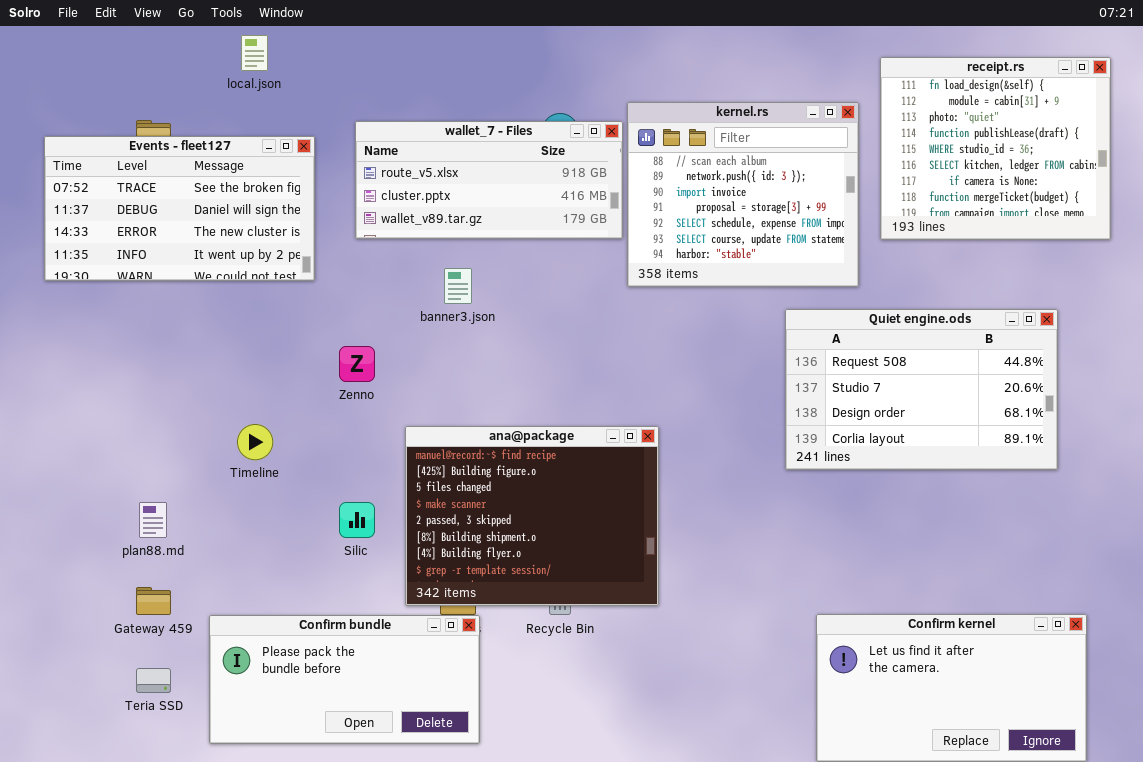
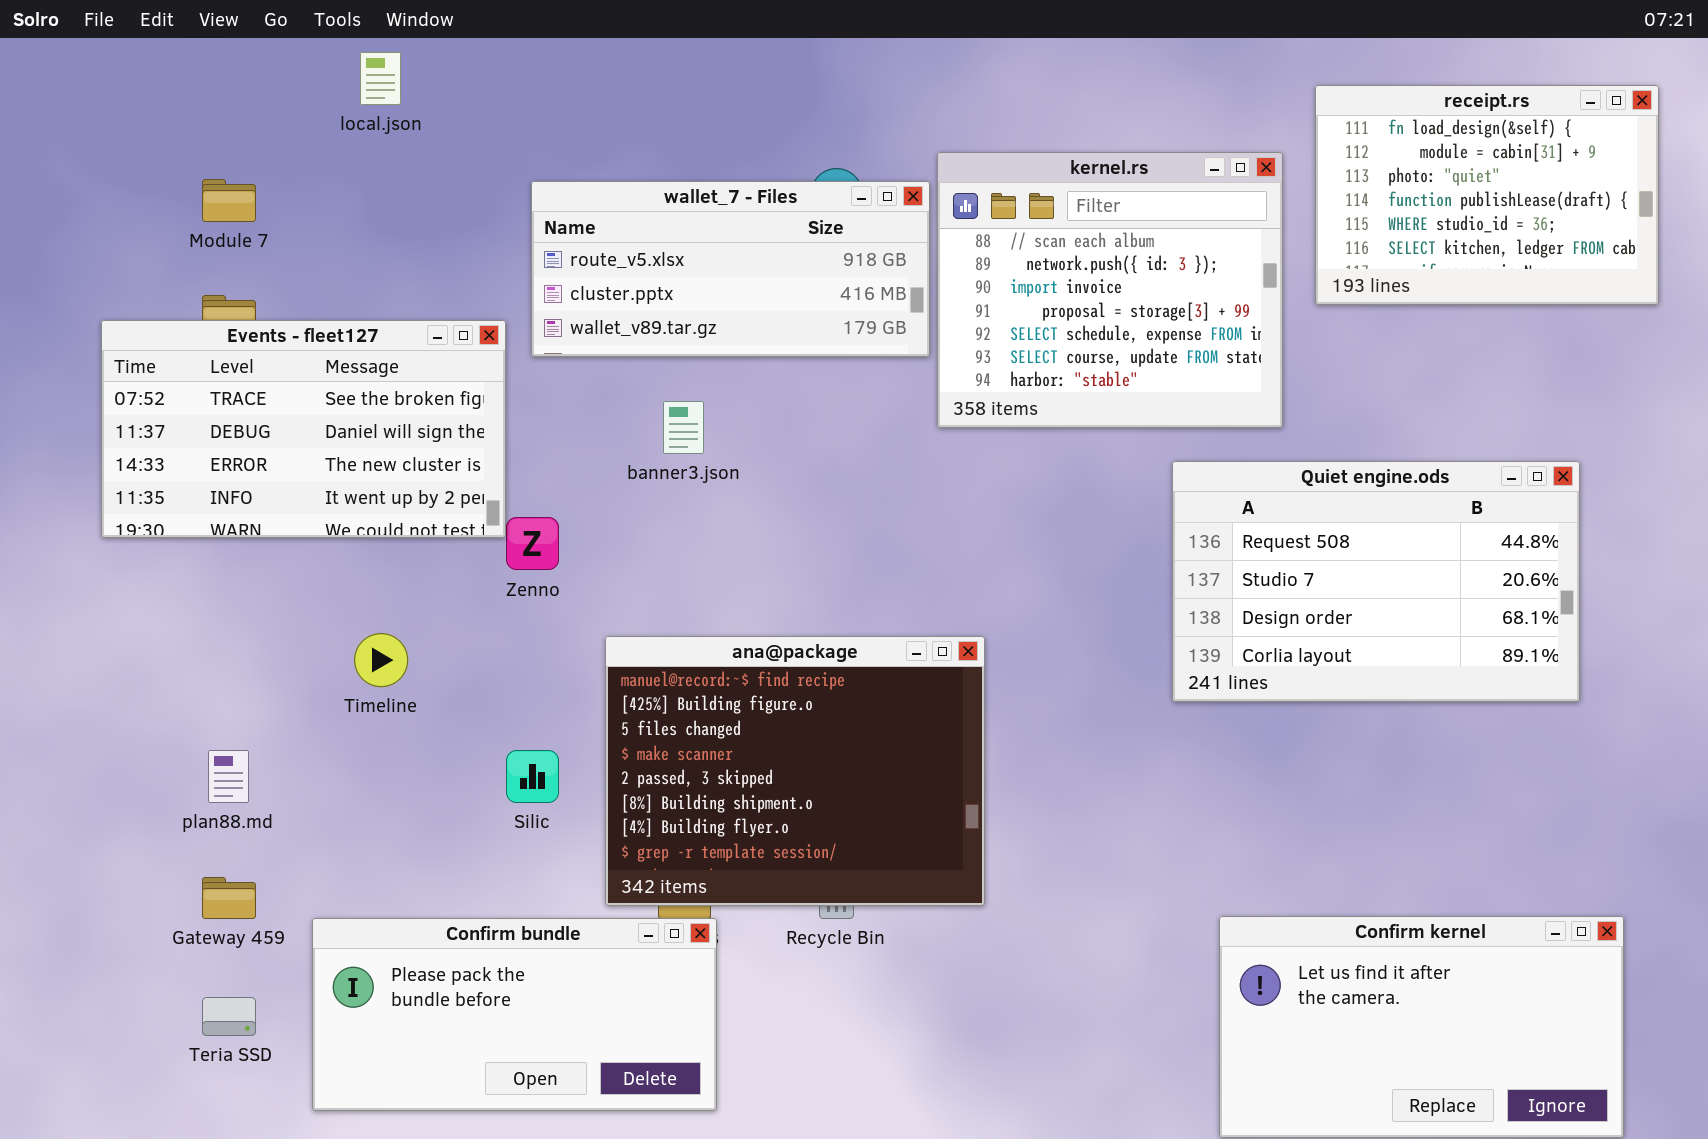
receipt.rs: [880,57,1111,240] -> [1315,85,1659,305], resized
Events - fleet127: [44,136,315,281] -> [101,320,506,538], moved

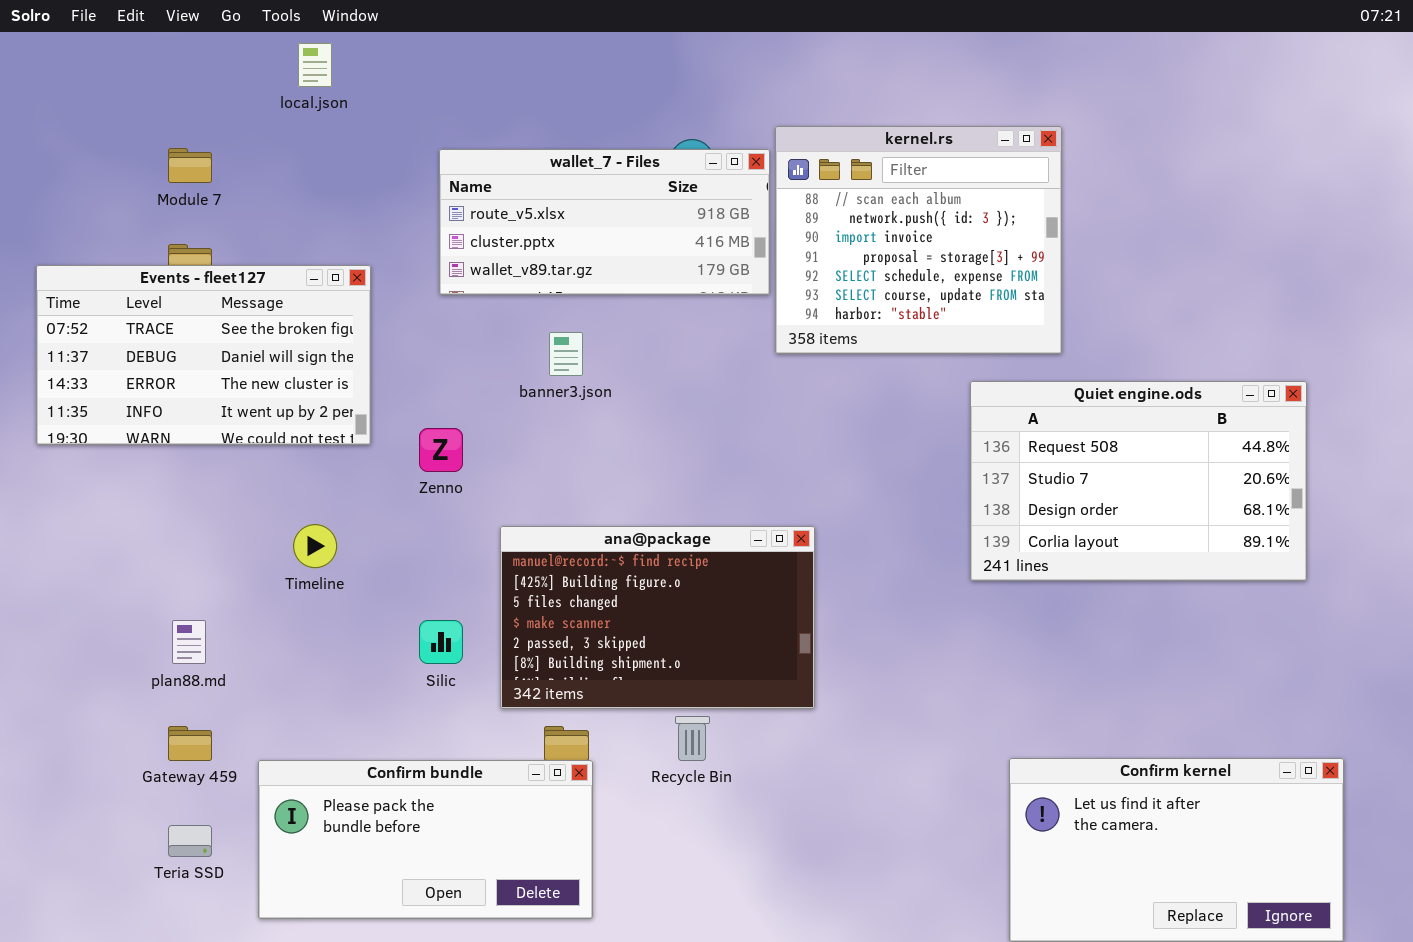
receipt.rs: [1315,85,1659,305] -> none, closed
Events - fleet127: [101,320,506,538] -> [36,265,371,445], moved
ana@package: [605,636,985,906] -> [500,526,815,709], resized

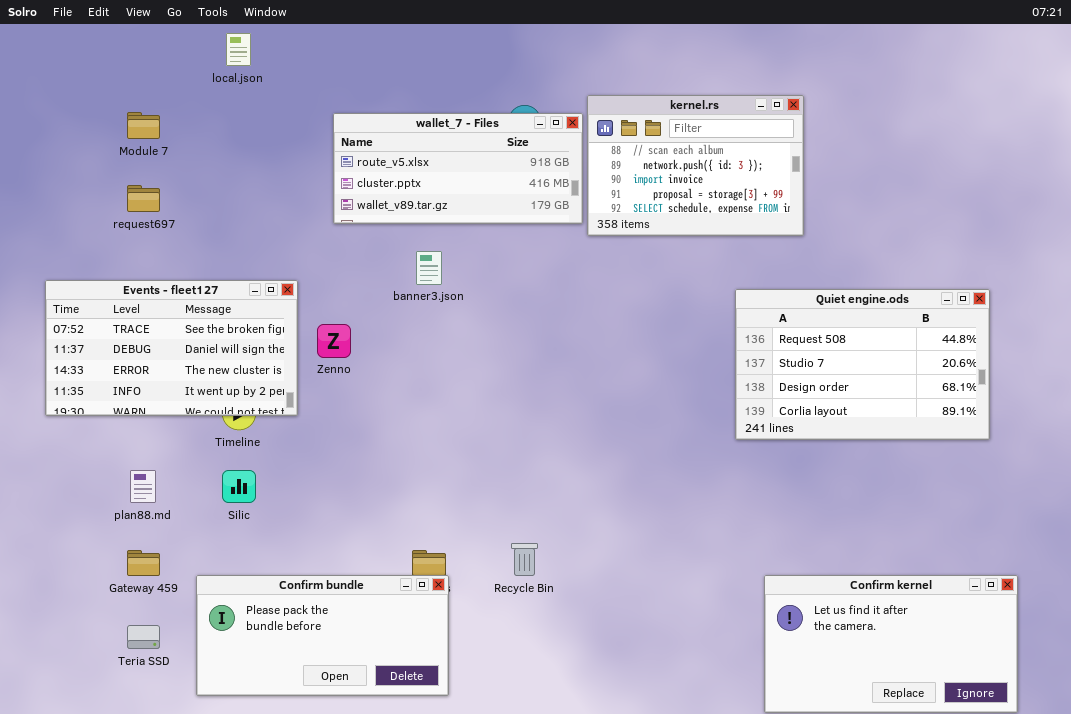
kernel.rs: [775,126,1062,354] -> [587,95,804,236], resized
Events - fleet127: [36,265,371,445] -> [45,280,298,416], moved
ana@package: [500,526,815,709] -> none, closed
Silic: [419,620,463,664] -> [222,470,256,503], moved

